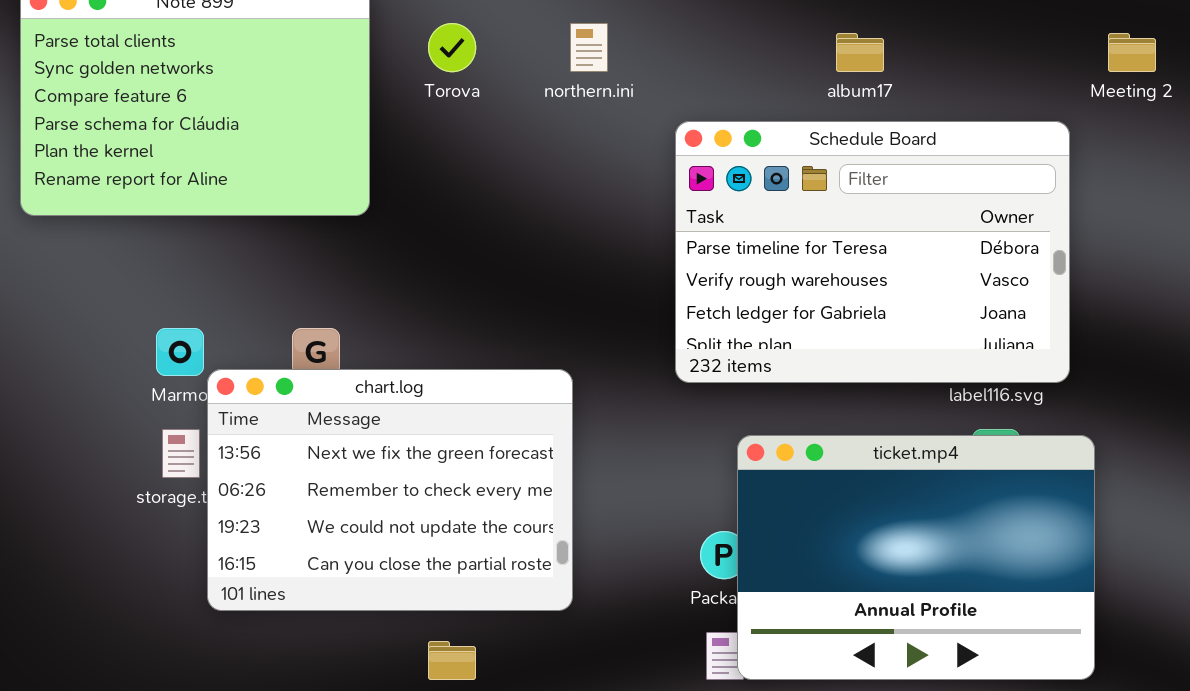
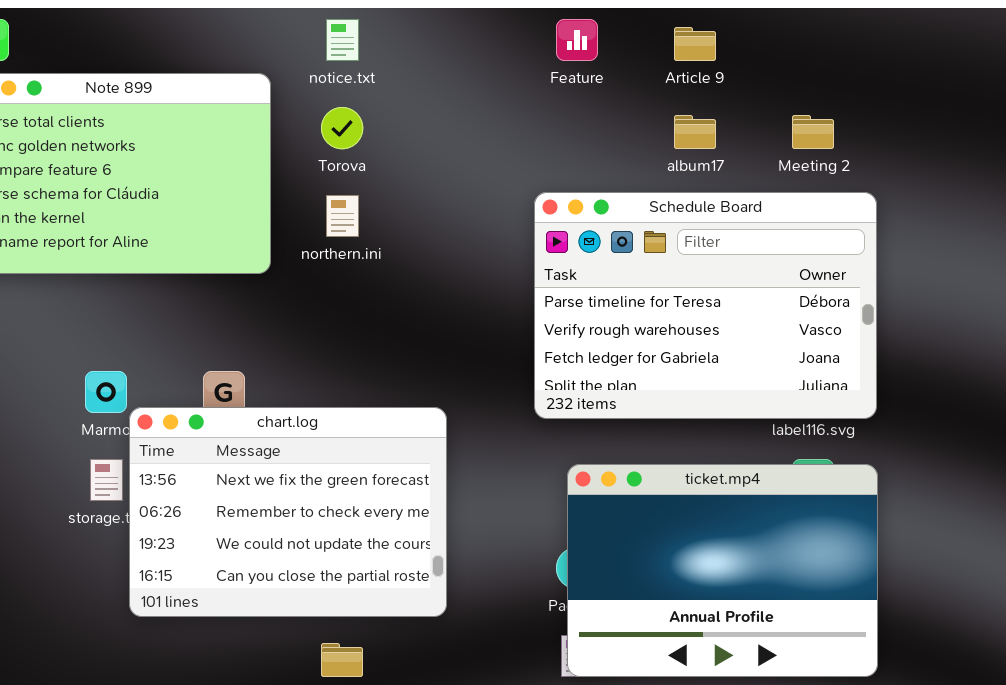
northern.ini: [570,23,608,72] -> [326,195,359,237], moved
Meeting 2: [1108,33,1156,72] -> [792,115,834,149], moved
ticket.mp4: [737,435,1095,680] -> [567,464,878,677], moved

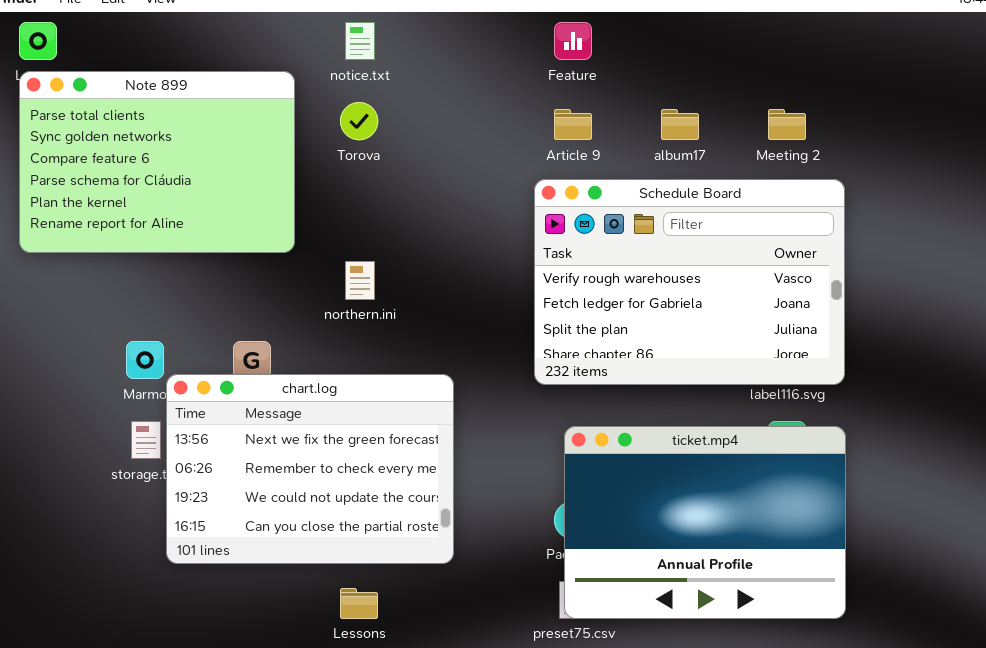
Article 9: [674,27,716,61] -> [554,109,592,140], moved
Schedule Board: [534,192,877,419] -> [534,179,845,385], scrolled down 1 row
northern.ini: [326,195,359,237] -> [345,261,375,300], moved

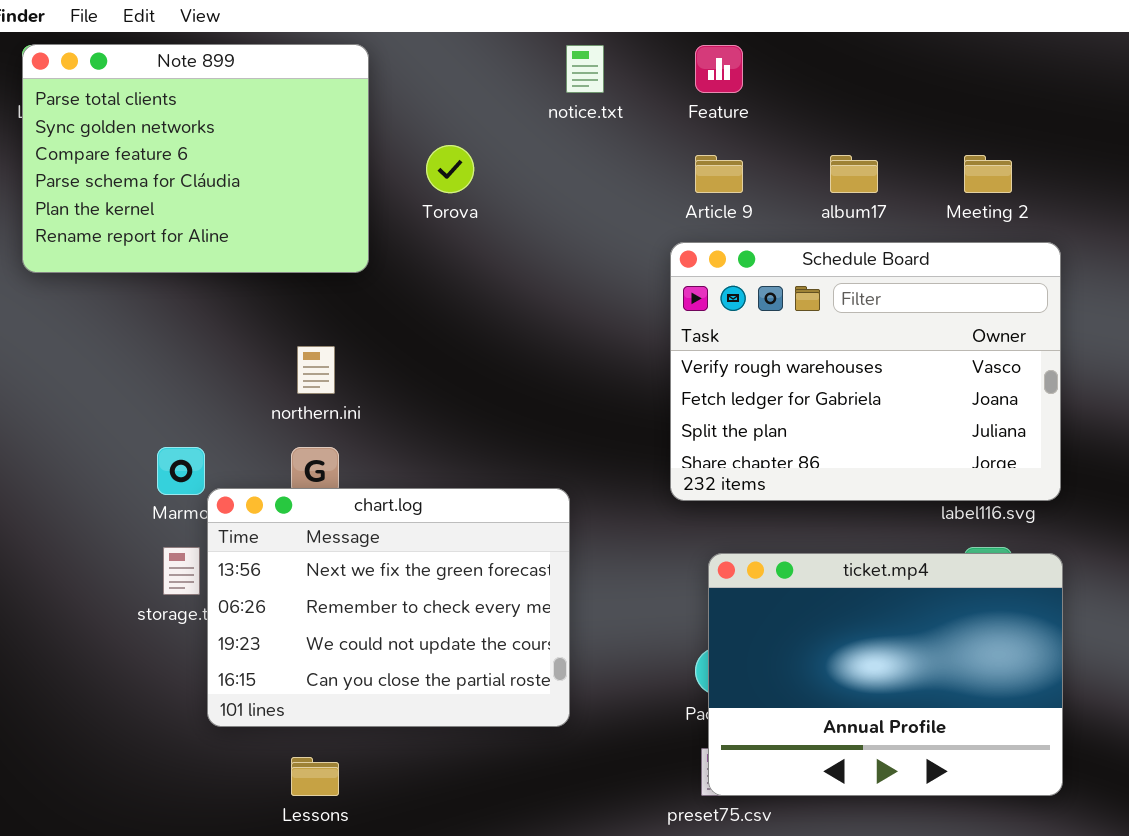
notice.txt: [345,22,375,60] -> [566,45,604,93], moved
Note 899: [19,71,295,253] -> [22,44,369,273], moved
northern.ini: [345,261,375,300] -> [297,346,335,394], moved
Lessons: [340,588,378,619] -> [291,757,339,796], moved

